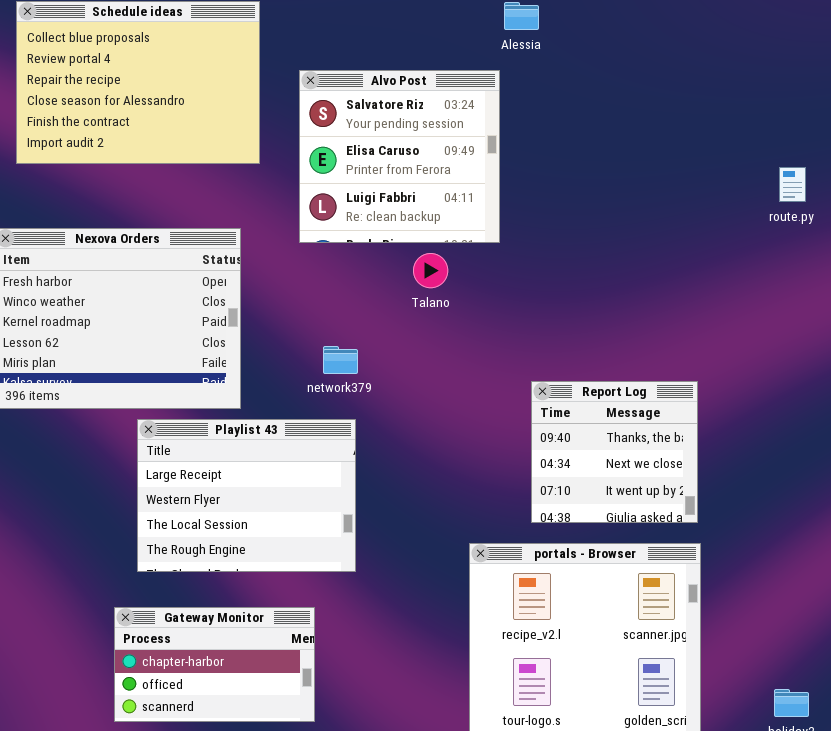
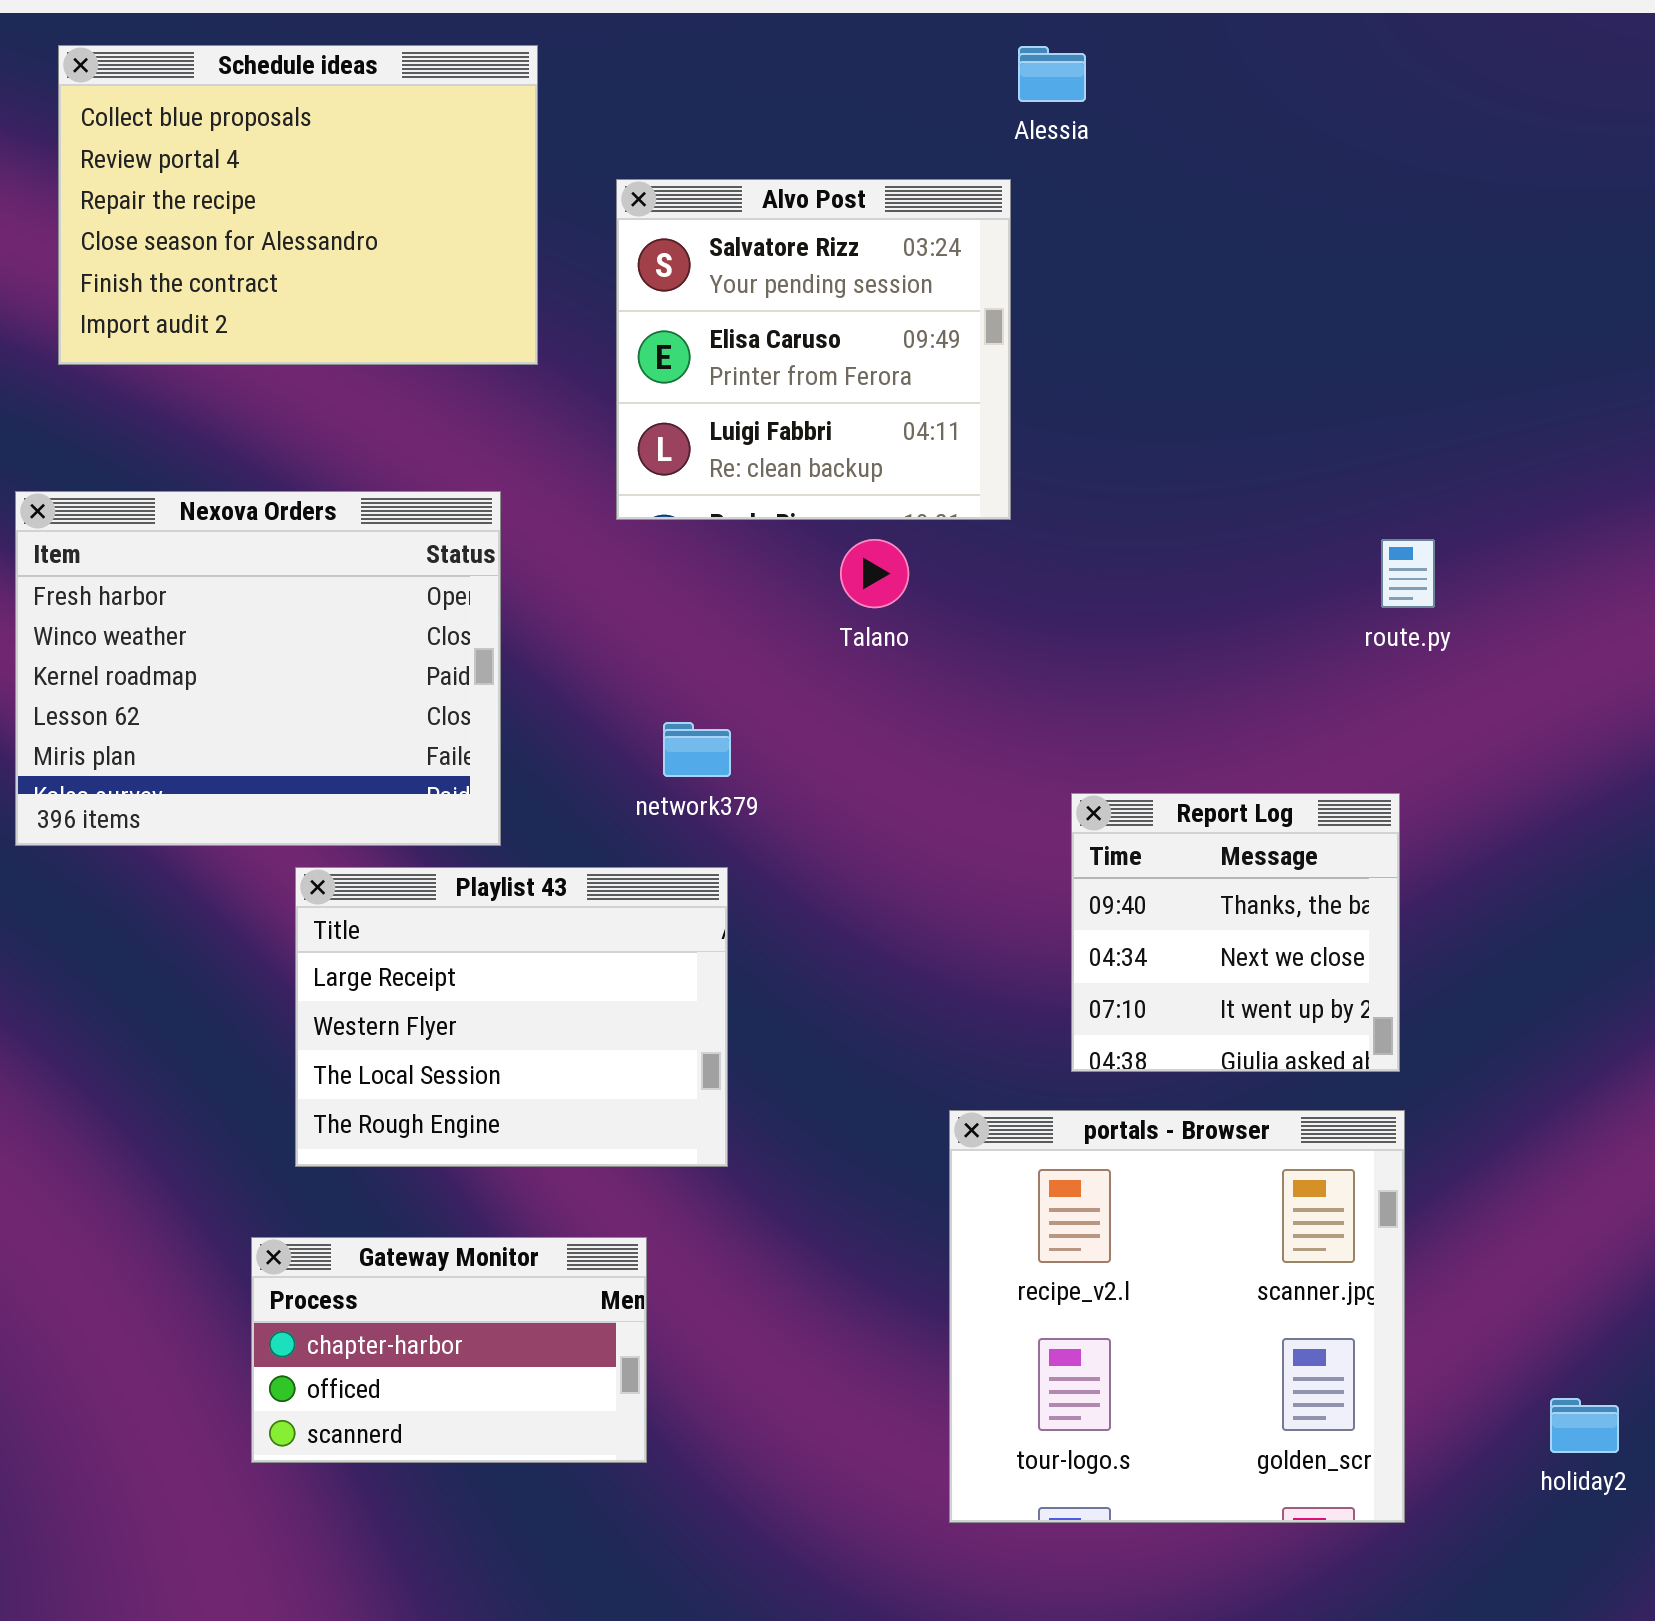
route.py: [779,167,806,202] -> [1381,539,1435,608], moved

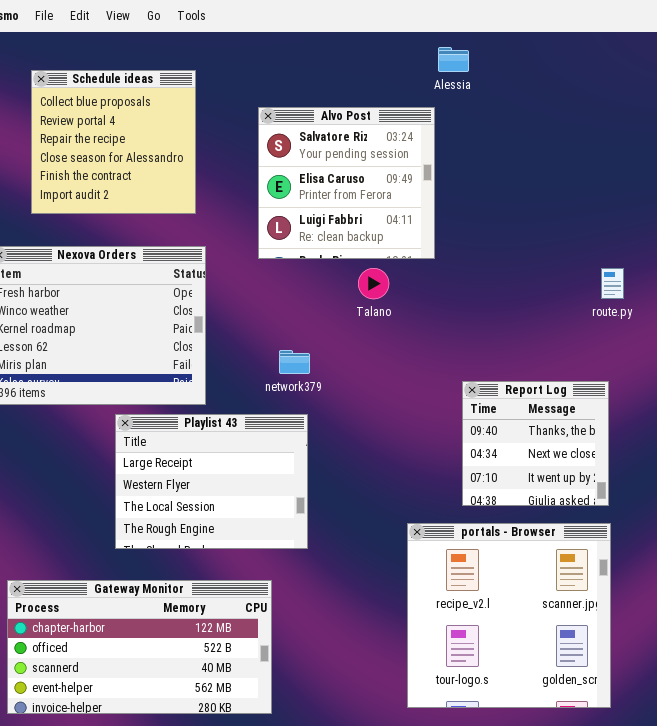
Schedule ideas: [58,45,538,365] -> [31,70,196,214], moved, resized
Gateway Monitor: [251,1237,647,1463] -> [7,580,272,714], resized

